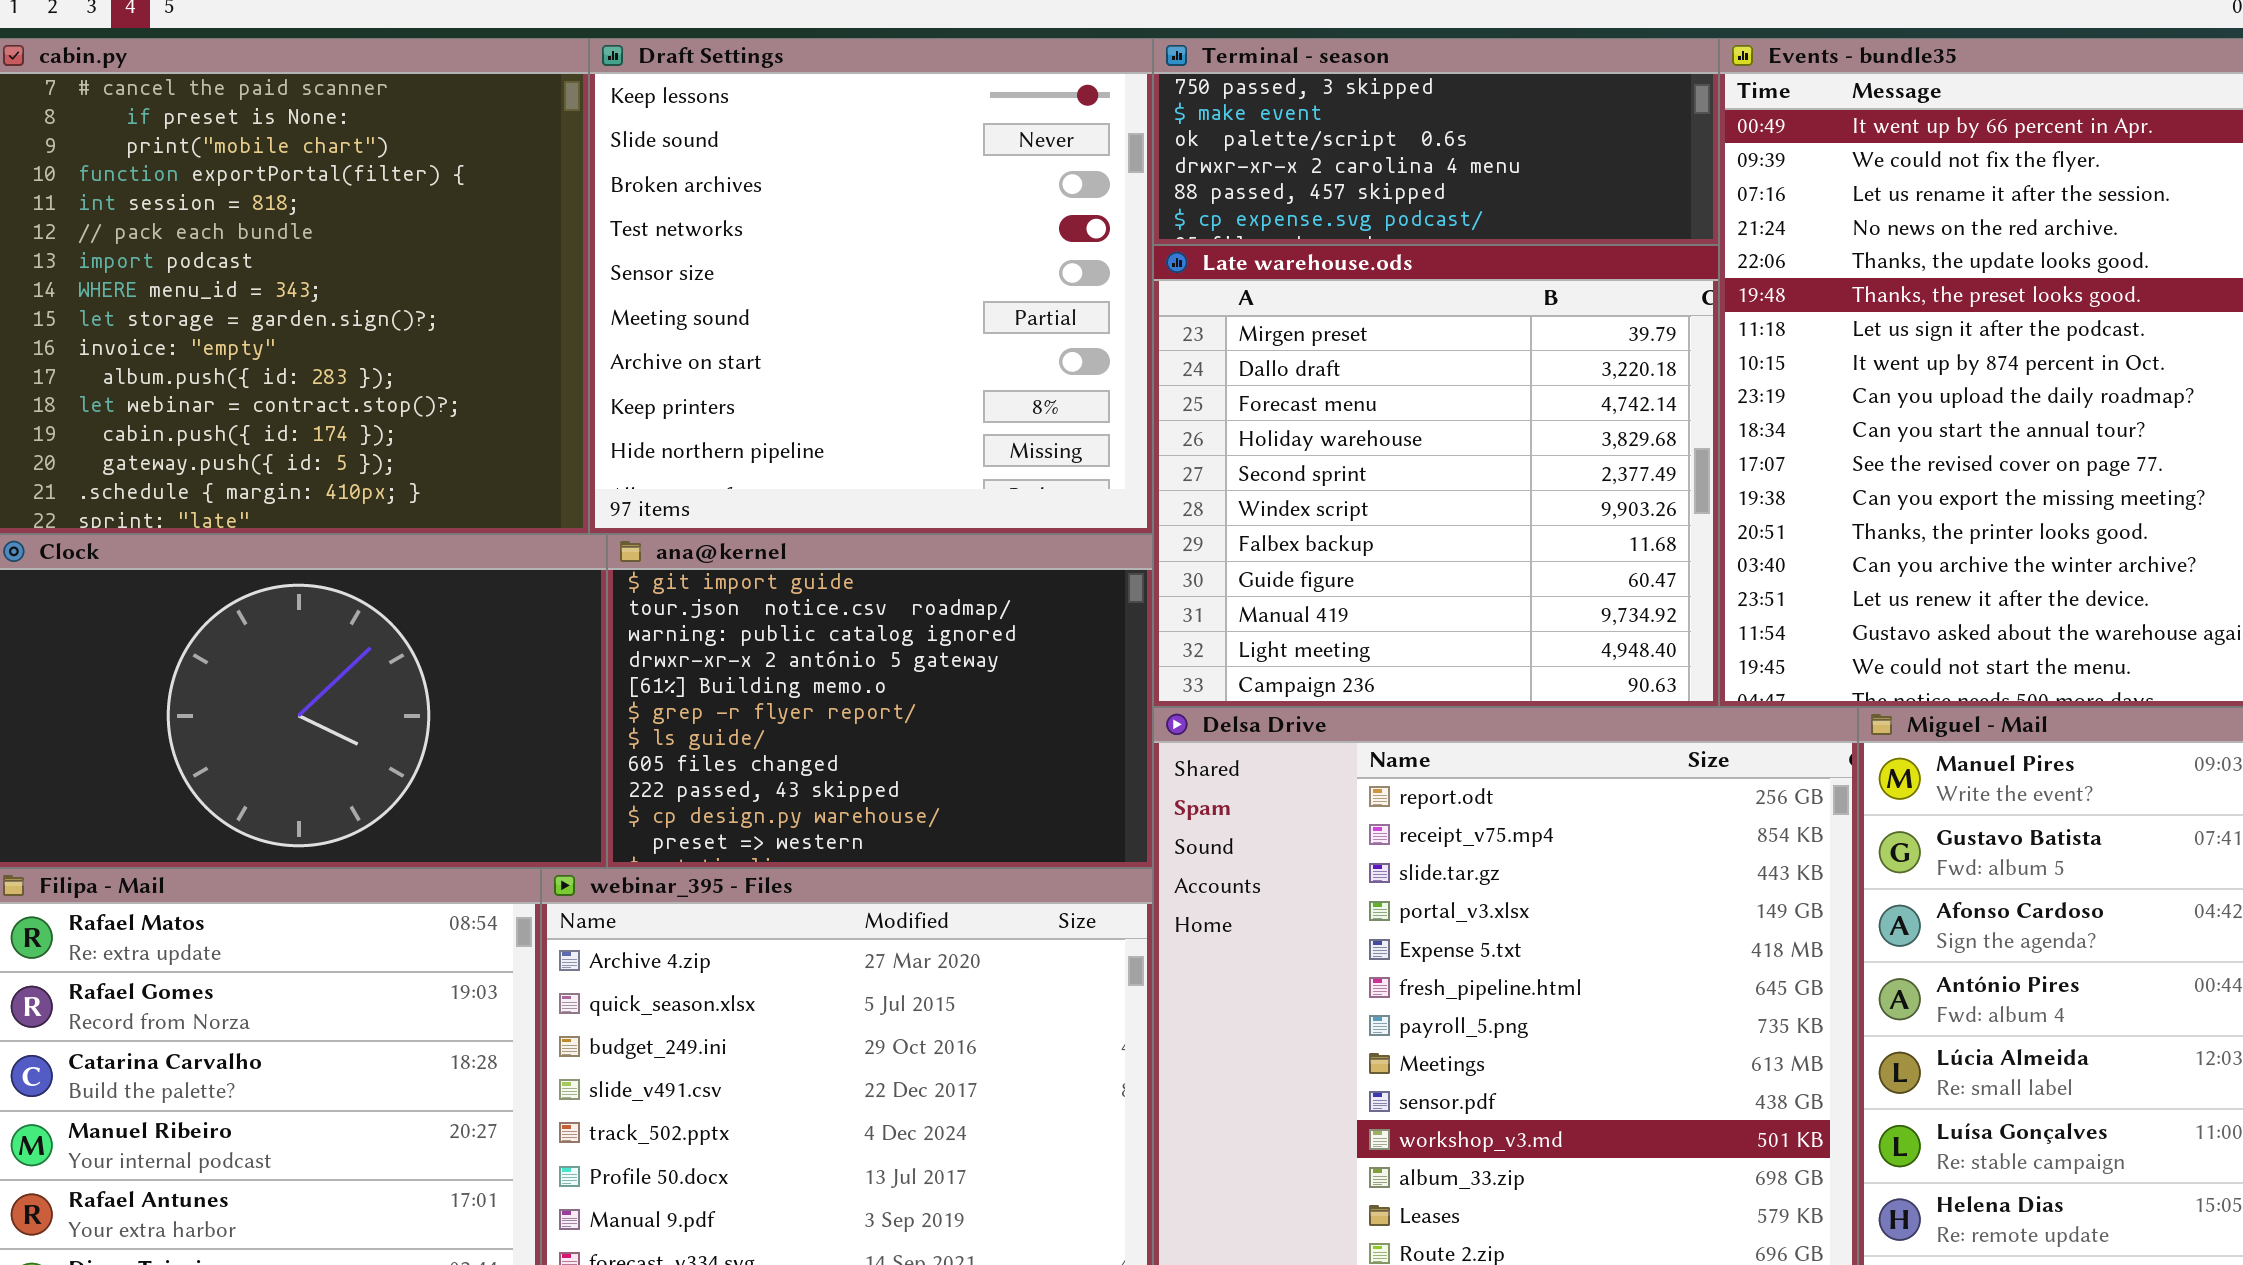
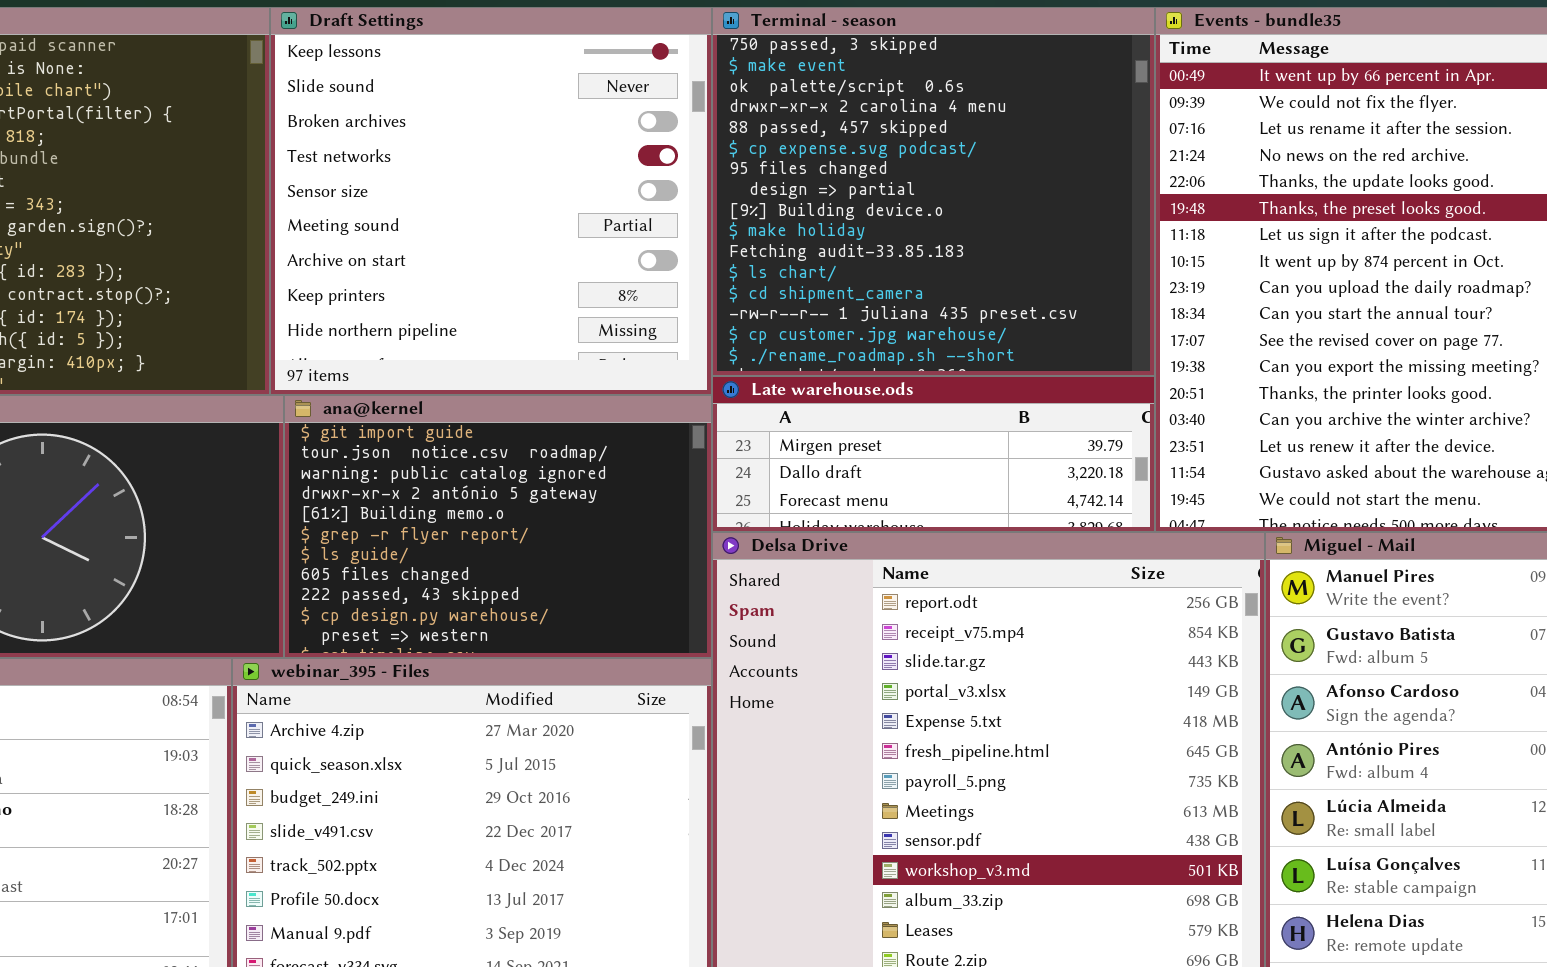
Terminal - season: [1153,38,1719,245] -> [712,7,1155,376], resized
Late warehouse.ods: [1153,245,1719,707] -> [712,376,1155,532], resized

